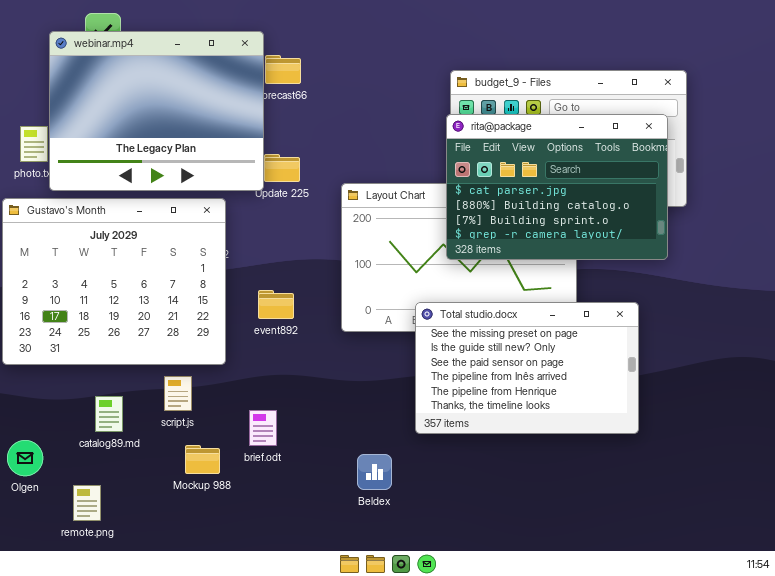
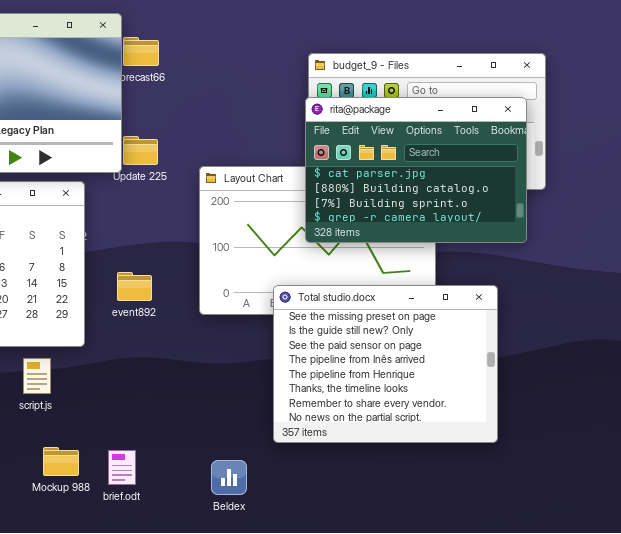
Total studio.docx: [415,302,639,434] -> [273,285,498,443], resized
brief.odt: [249,410,277,446] -> [108,450,136,485], moved
Mockup 988: [185,445,220,474] -> [43,447,79,476], moved
Beldex: [357,454,392,490] -> [211,460,247,495], moved

